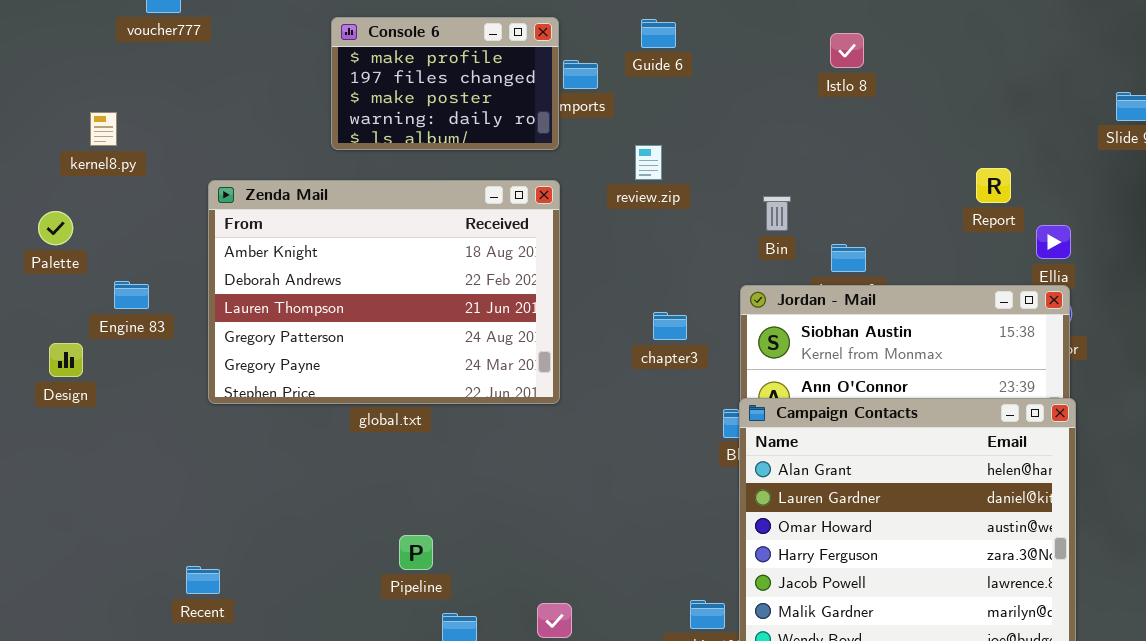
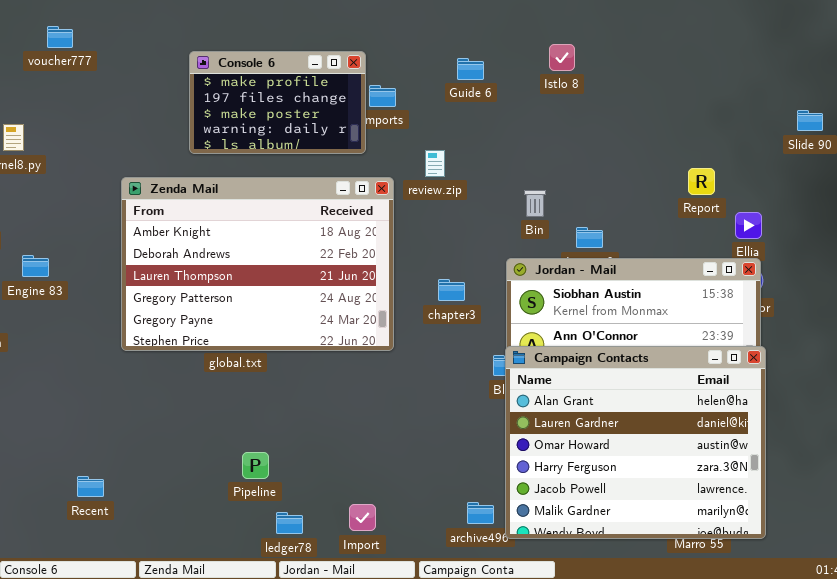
Guide 6: [641,19,676,48] -> [457,58,484,80], moved
Istlo 8: [830,33,864,68] -> [549,44,575,71], moved
Zenda Mail: [208,180,560,404] -> [121,177,394,351], moved

